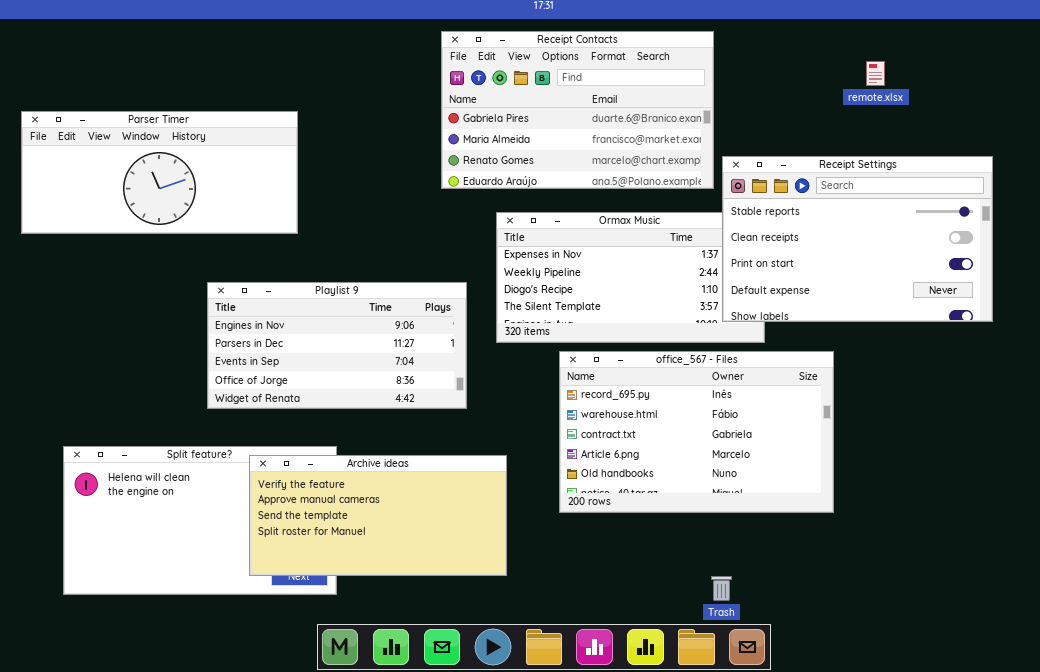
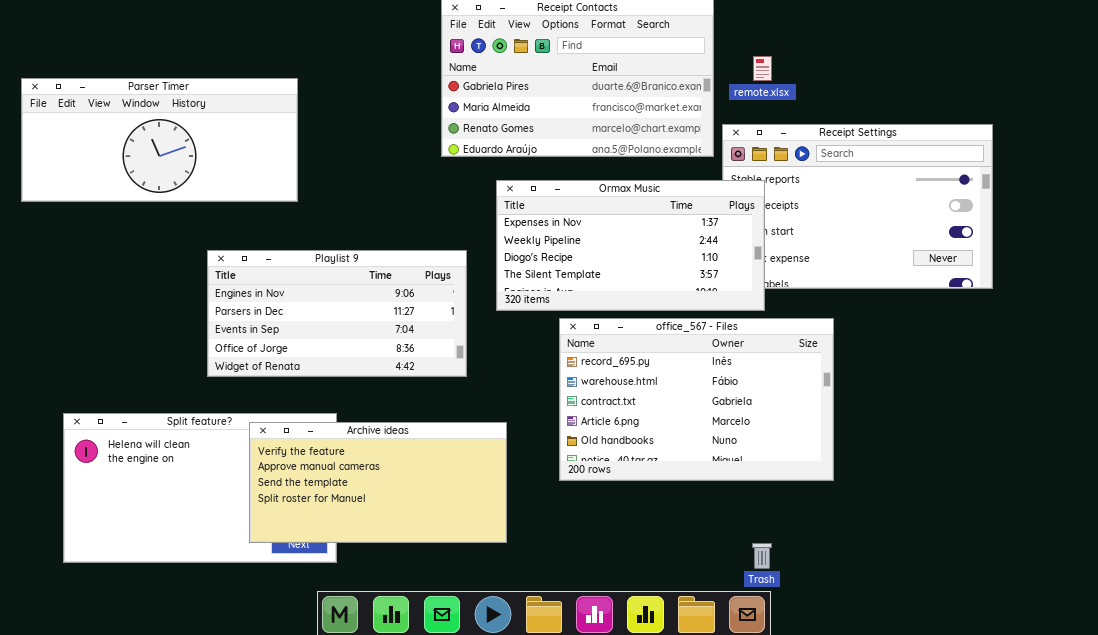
remote.xlsx: [866,61,885,86] -> [753,56,772,81], moved
Ormax Music: [496,212,765,343] -> [496,180,765,311], raised
Trash: [711,576,732,601] -> [752,543,772,569], moved

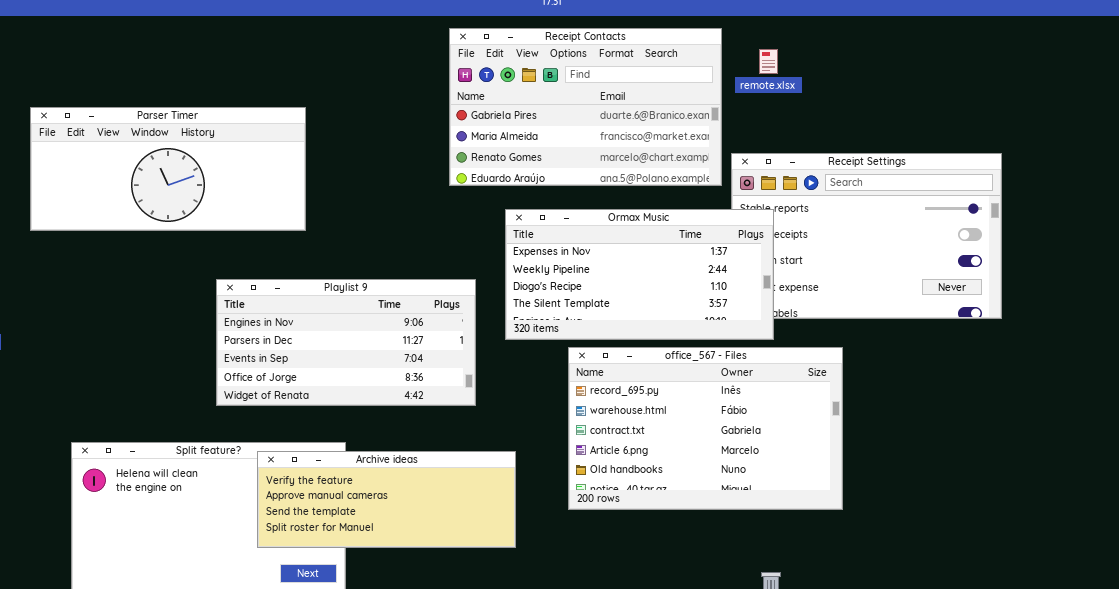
remote.xlsx: [753,56,772,81] -> [759,49,778,74], moved
Archive ideas: [249,422,507,543] -> [257,451,516,548], resized

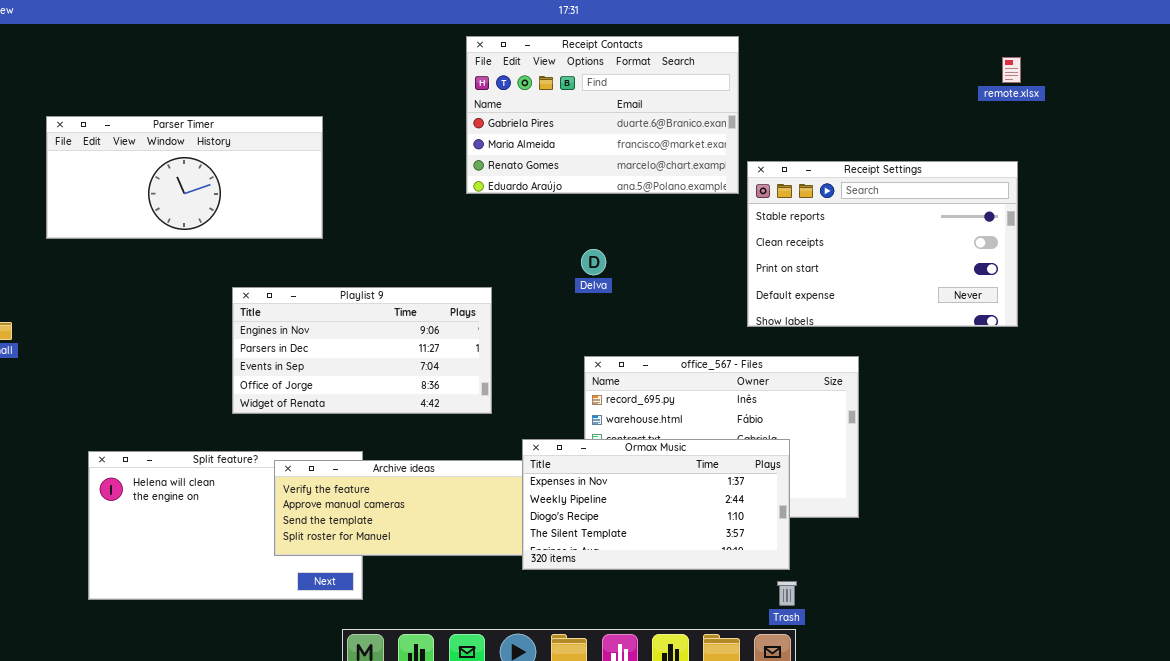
remote.xlsx: [759,49,778,74] -> [1002,57,1021,83], moved
Ormax Music: [505,209,774,340] -> [522,439,790,570], moved

